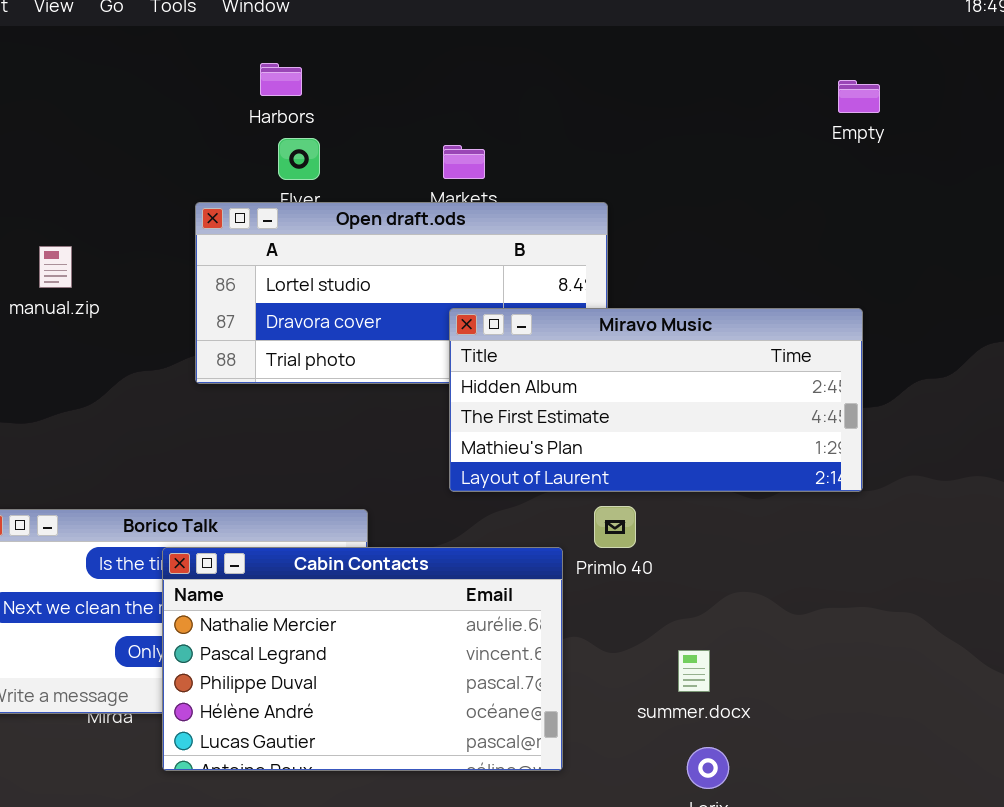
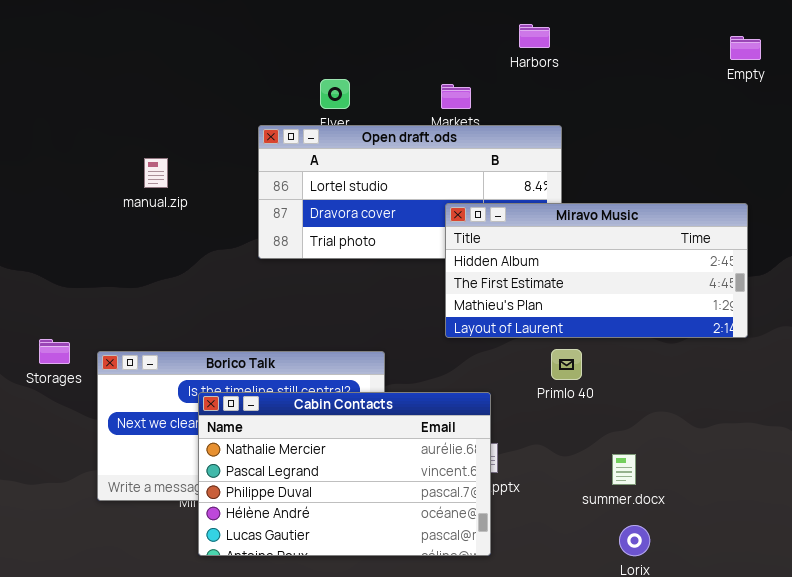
Harbors: [260,63,302,96] -> [519,24,550,48], moved
Cabin Contacts: [162,547,563,771] -> [198,392,491,556], moved

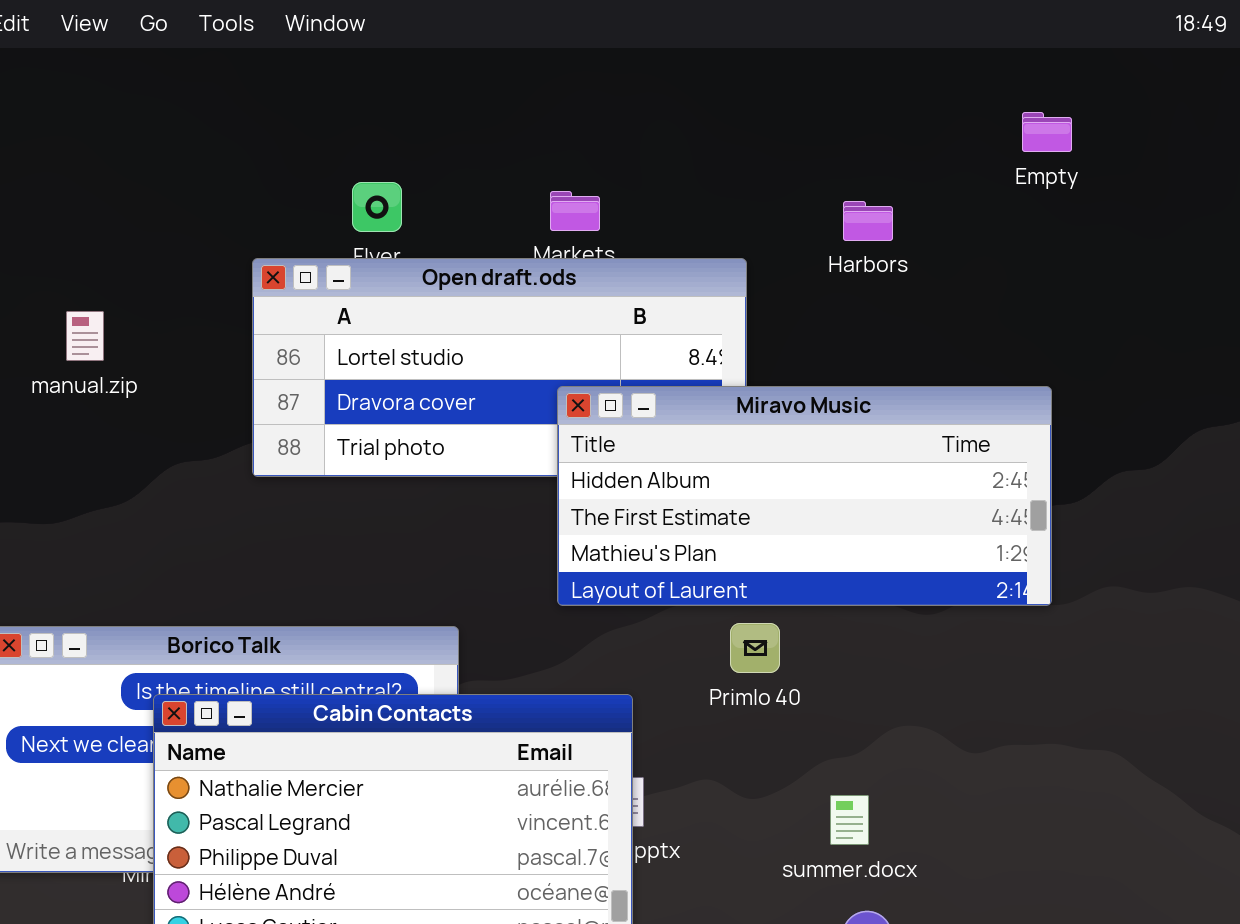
Harbors: [519,24,550,48] -> [843,201,893,241], moved

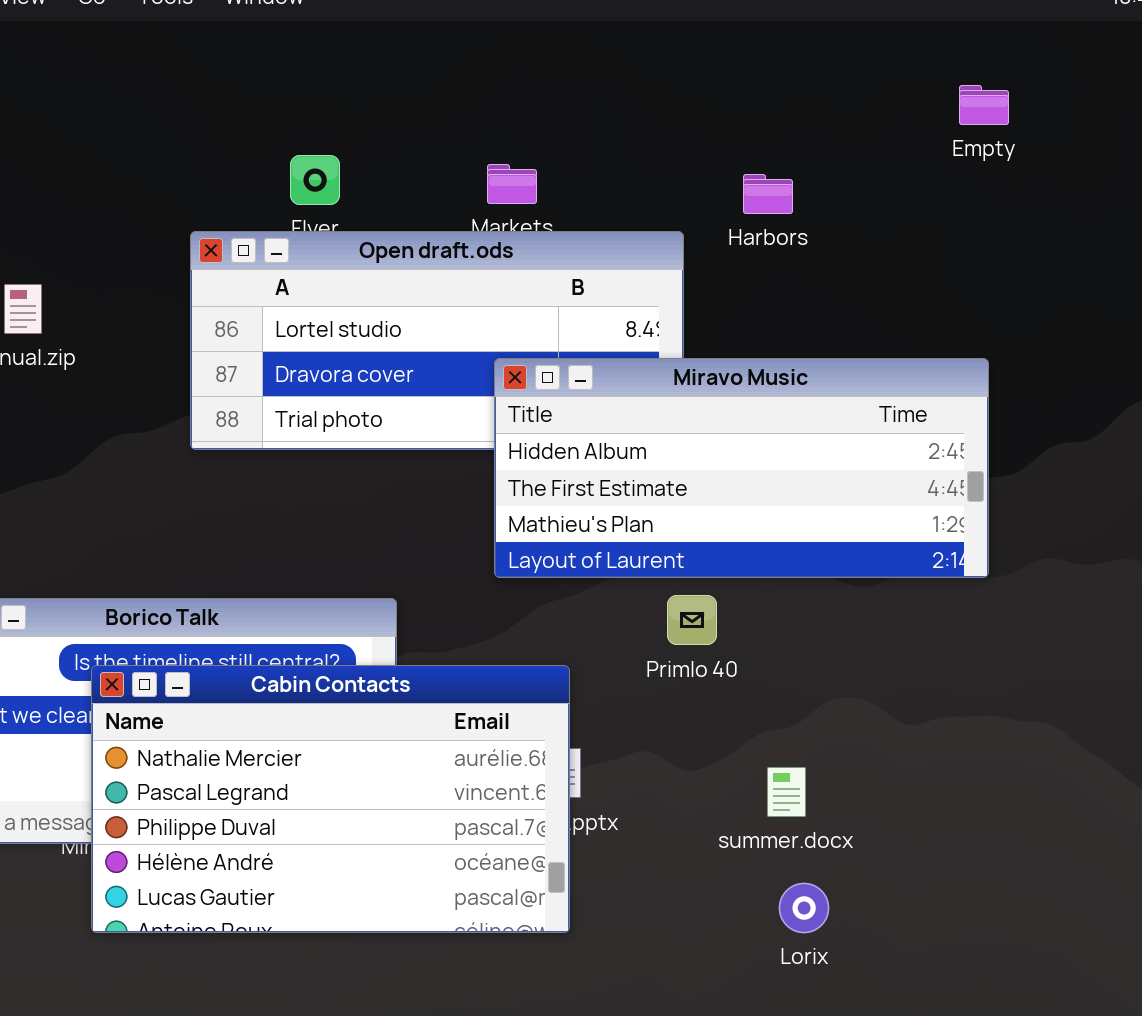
Harbors: [843,201,893,241] -> [743,174,793,214], moved

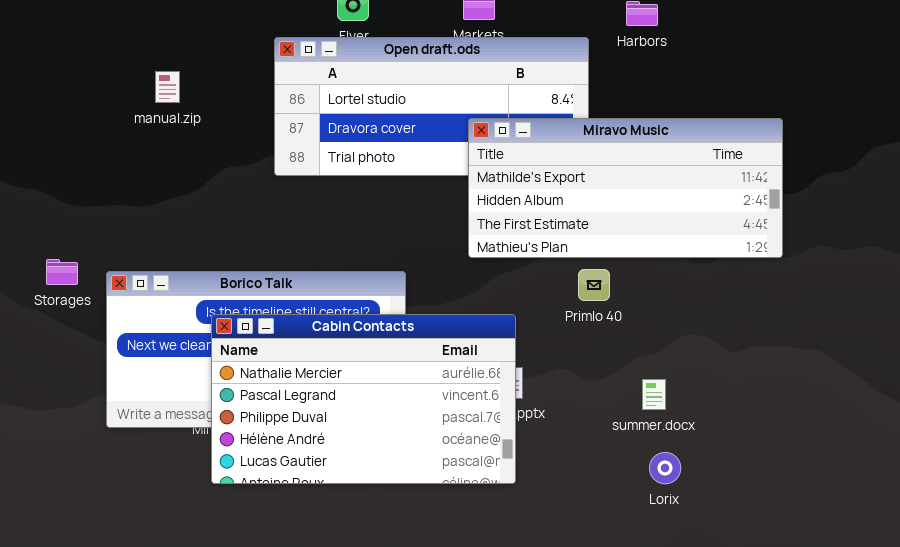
Miravo Music: [494,358,989,578] -> [468,118,783,258], scrolled up 1 row

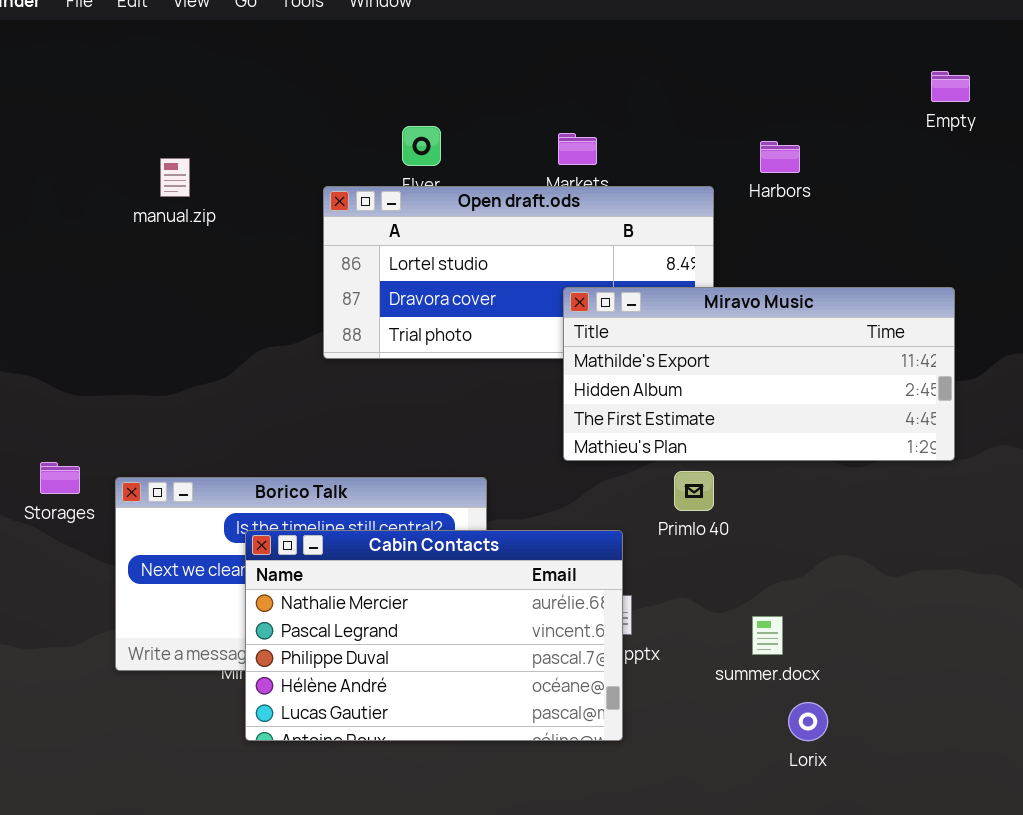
manual.zip: [155,71,180,103] -> [160,158,190,197], moved
Primlo 40: [578,269,610,301] -> [674,471,714,511], moved
summer.docx: [642,379,666,410] -> [752,616,783,655], moved

